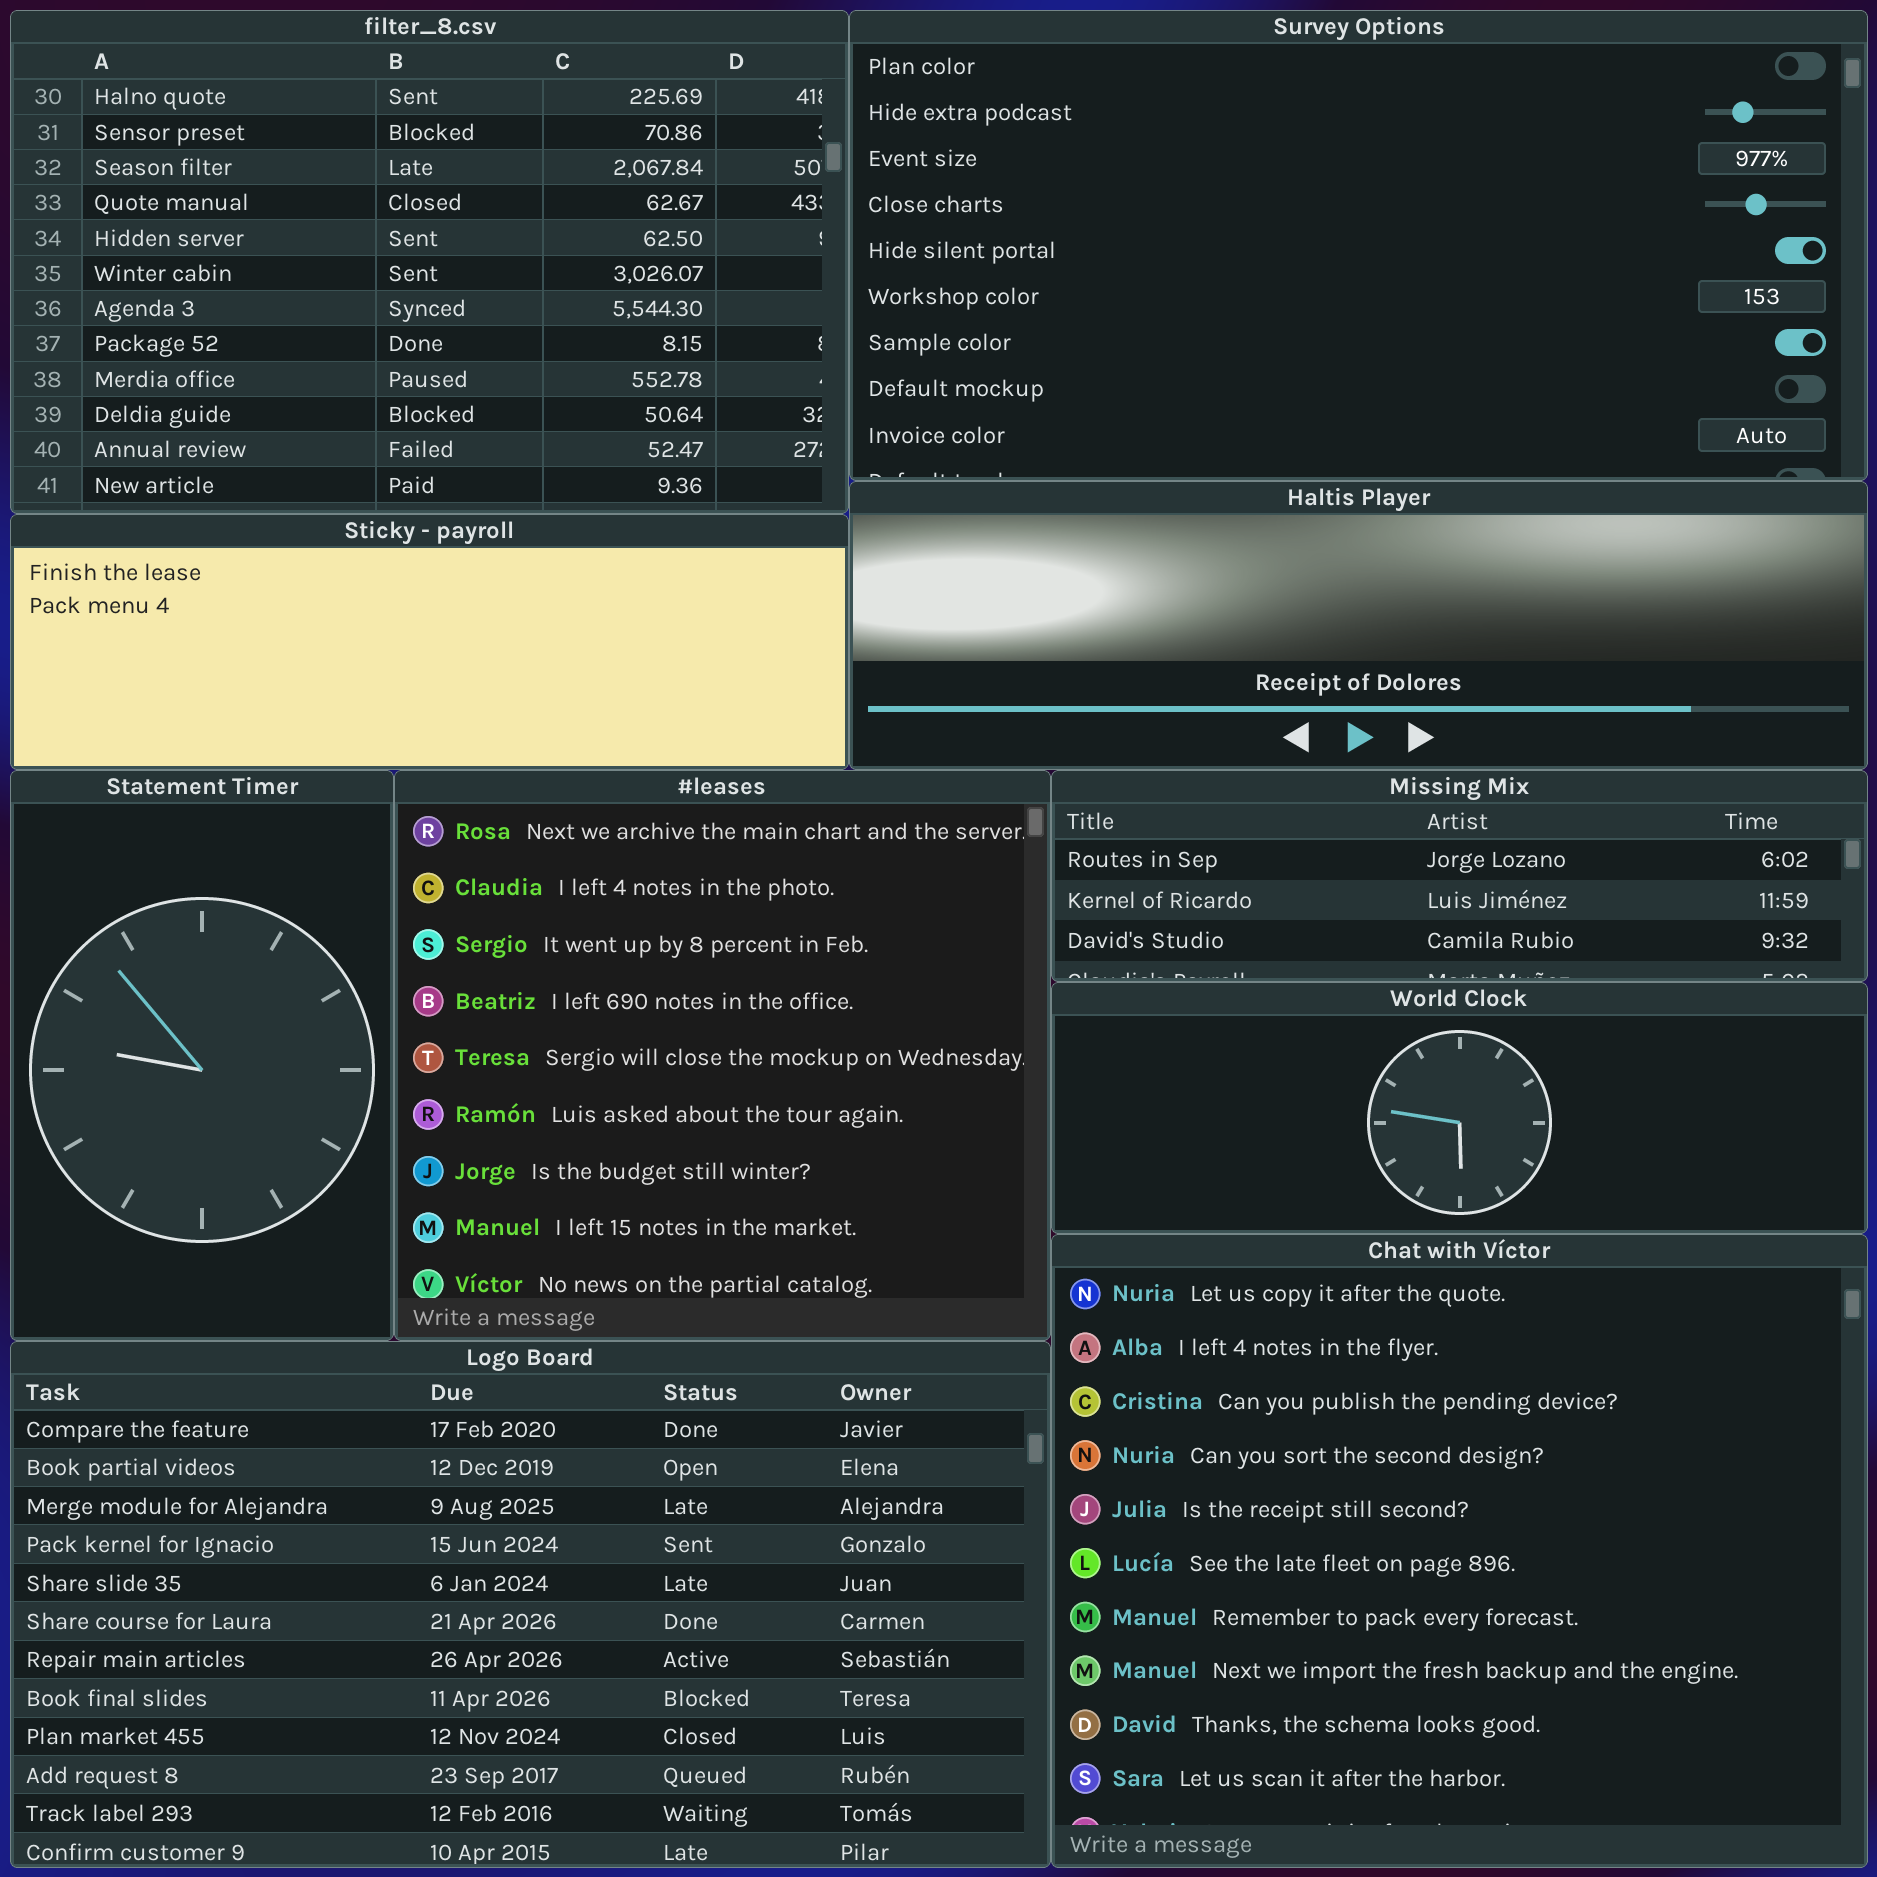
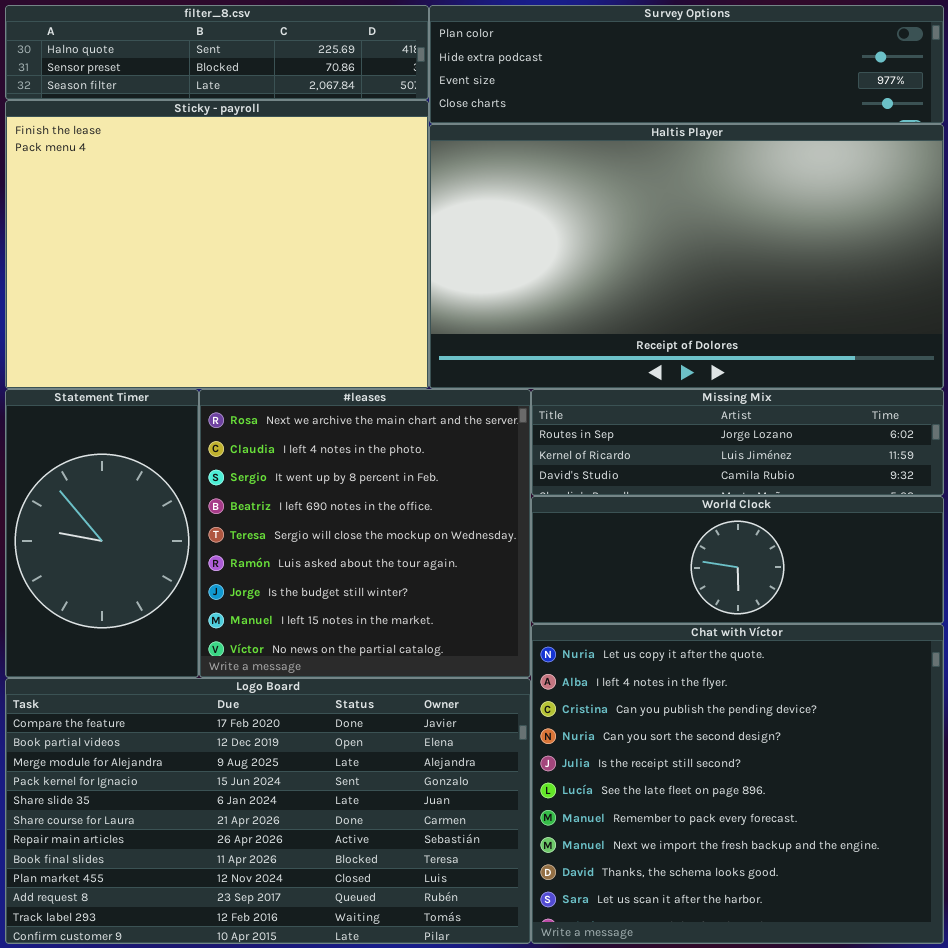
filter_8.csv: [10,10,849,514] -> [5,5,429,100], resized
Survey Options: [849,10,1868,481] -> [429,5,944,124], resized
Haltis Player: [849,481,1868,770] -> [429,124,944,389], resized
Sticky - payroll: [10,514,849,770] -> [5,100,429,389], resized

